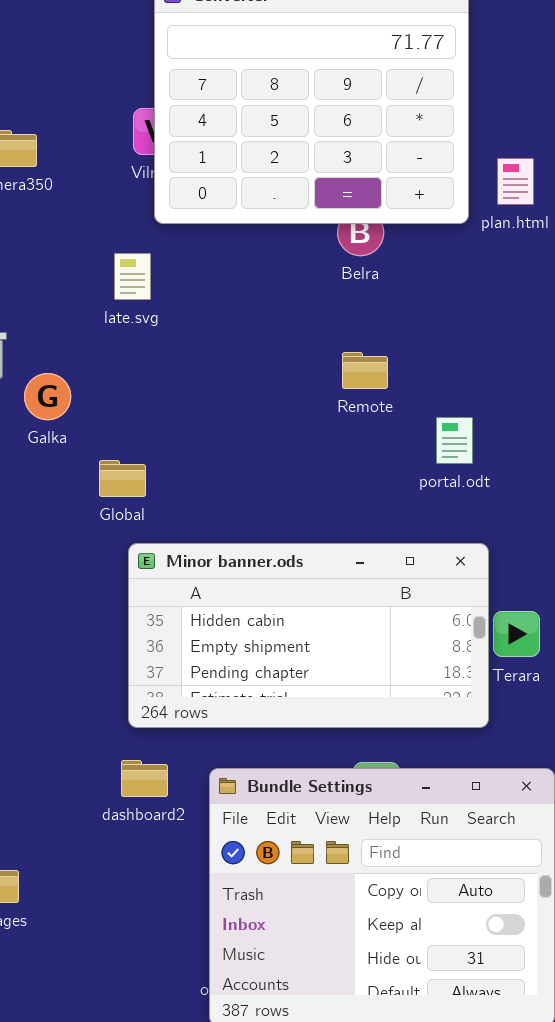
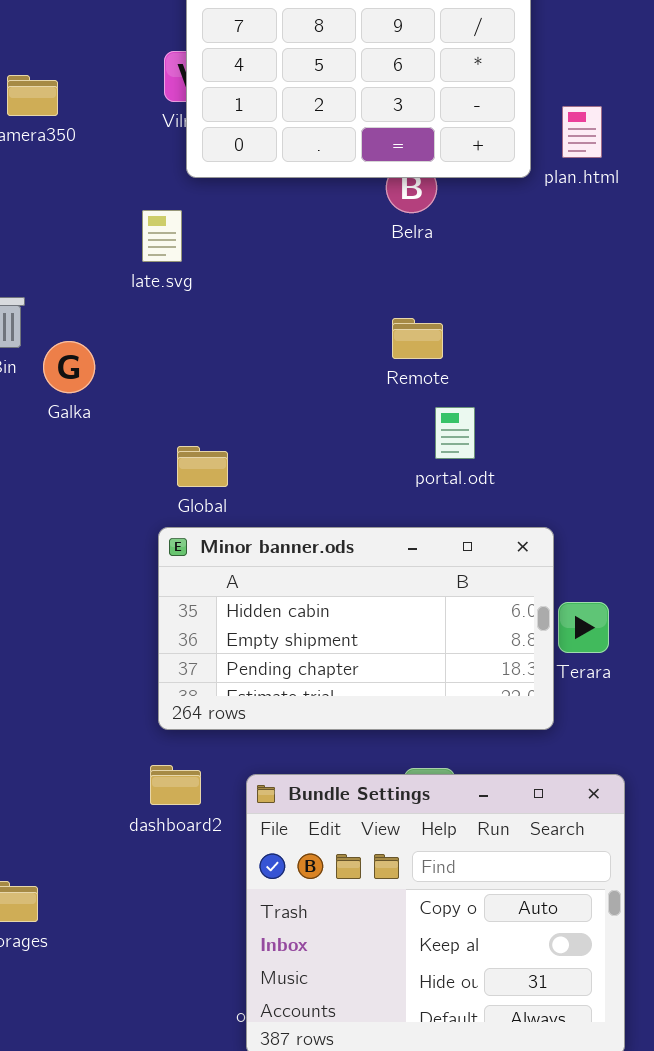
portal.odt: [436,417,473,464] -> [435,407,475,459], moved
Global: [99,460,146,497] -> [177,446,228,487], moved

